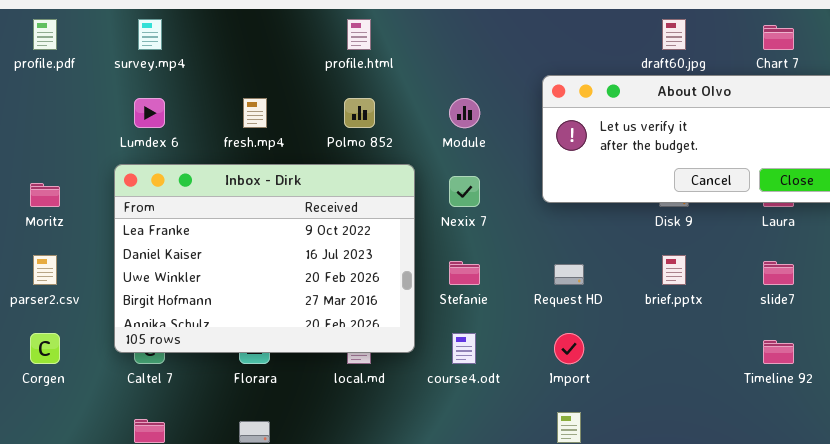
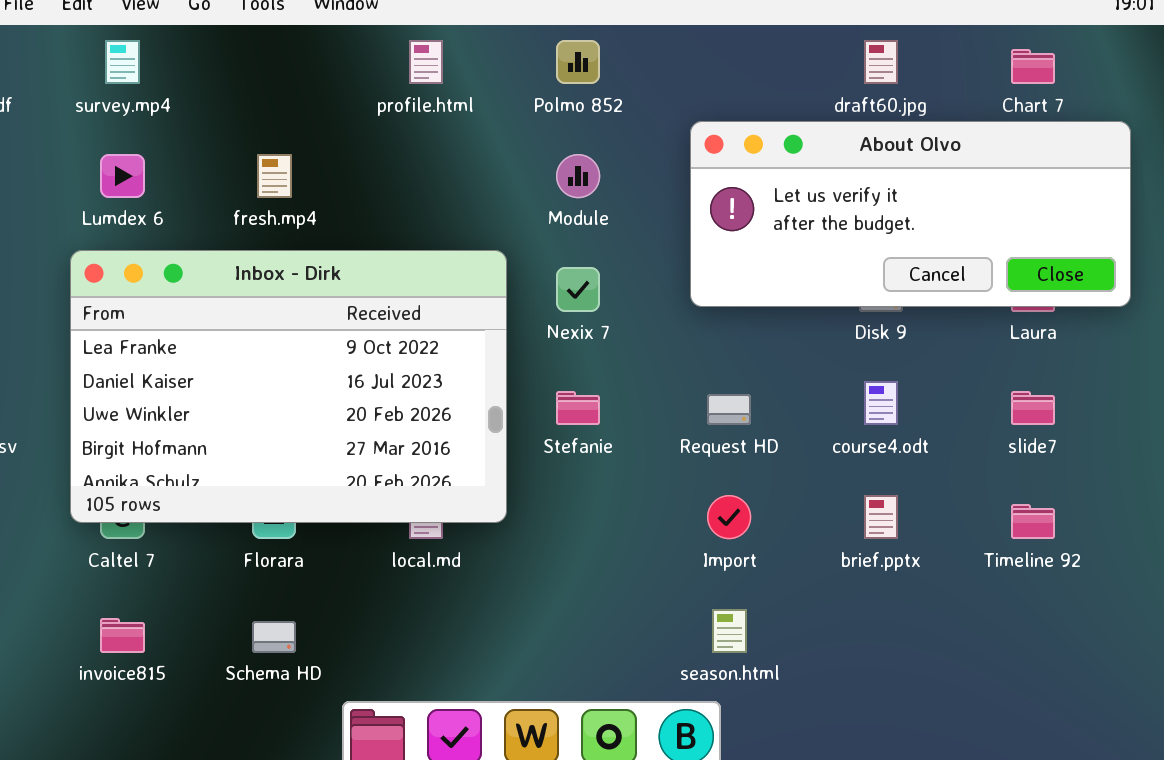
Polmo 852: [344,98,375,128] -> [556,40,600,84], moved
brief.pptx: [662,255,686,285] -> [864,495,898,539], moved
course4.odt: [452,333,476,364] -> [864,381,898,425], moved

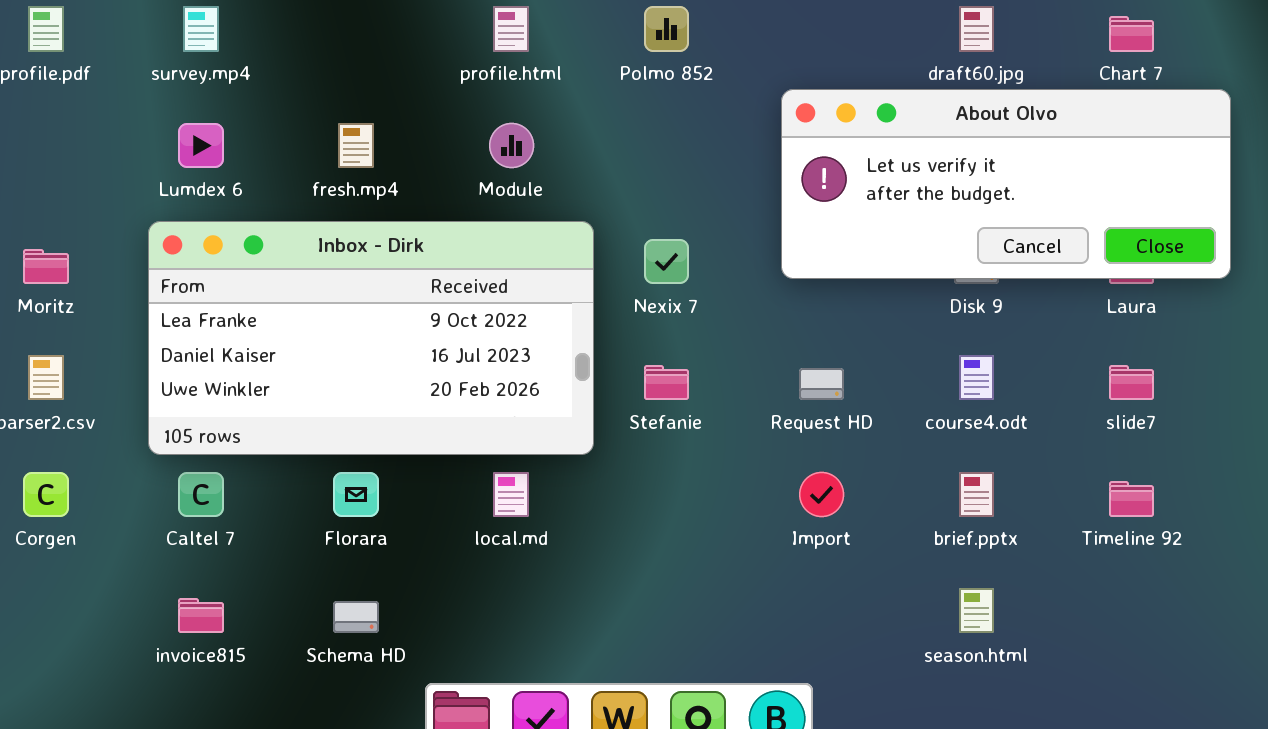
Module: [556,154,600,198] -> [489,123,534,168], moved
Inbox - Dirk: [70,250,507,523] -> [148,221,594,455], resized
season.html: [712,609,747,653] -> [959,588,994,633], moved

